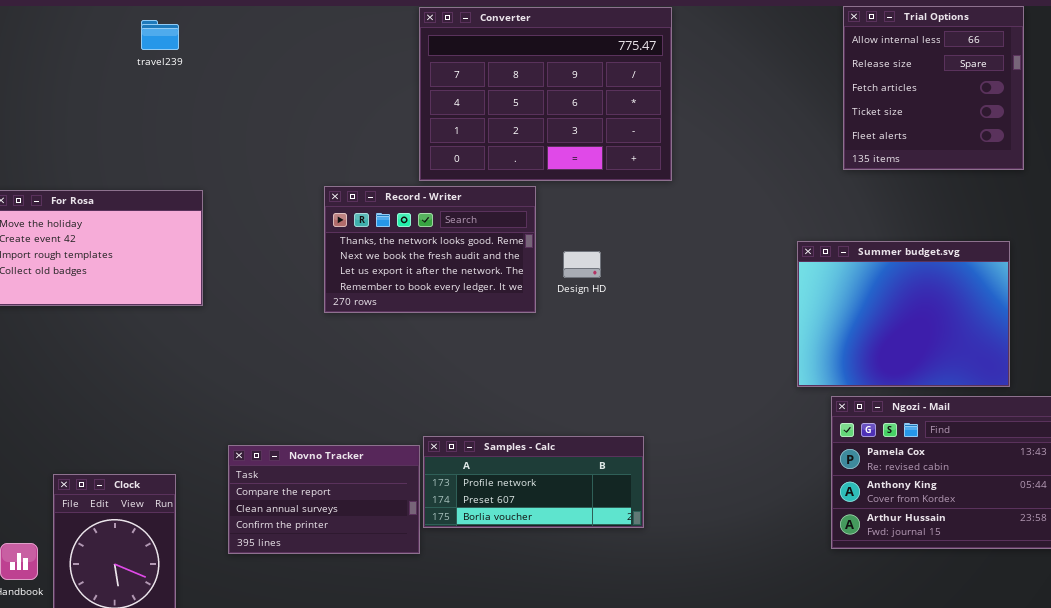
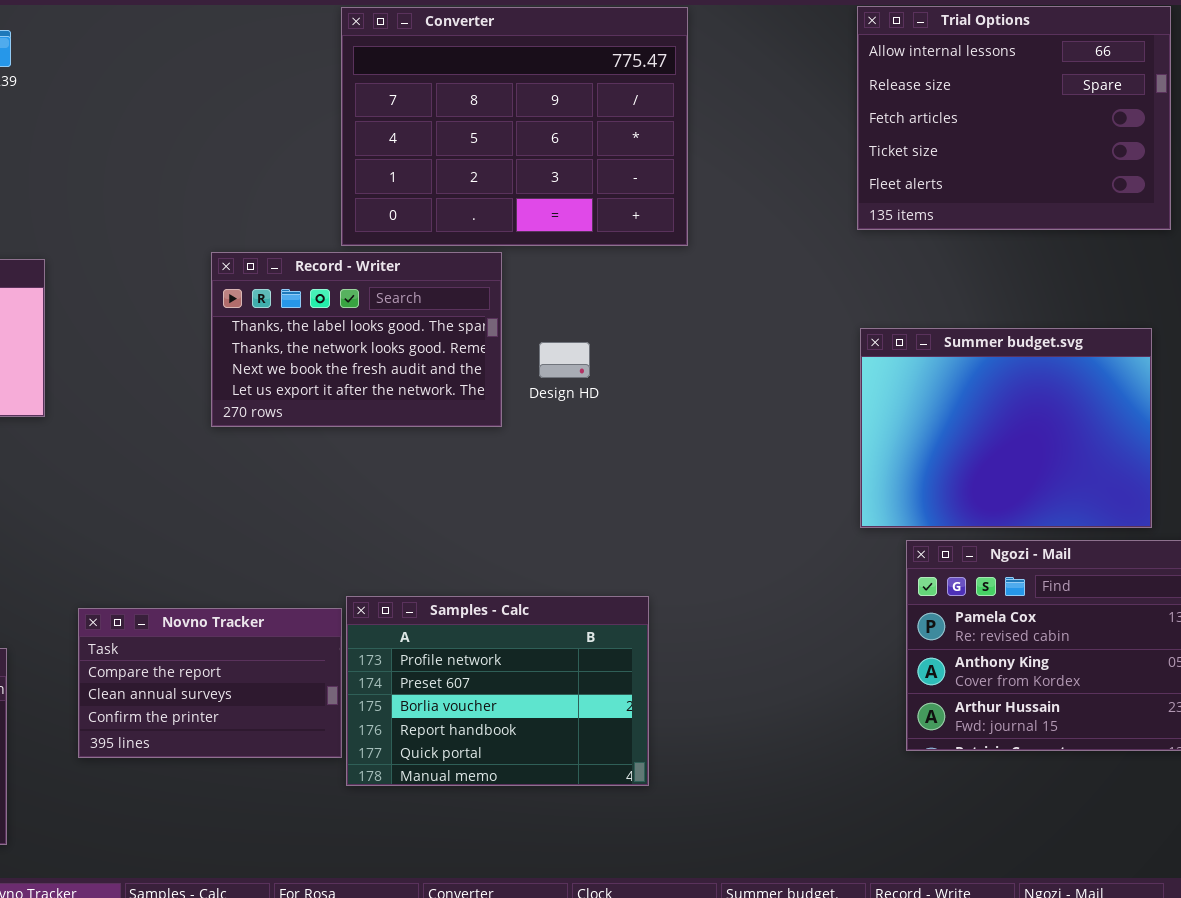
Trial Options: [843,6,1024,170] -> [857,6,1171,230], resized
Record - Writer: [324,186,536,313] -> [211,252,502,427], scrolled up 1 row
Samples - Calc: [423,436,644,528] -> [346,596,649,786], resized

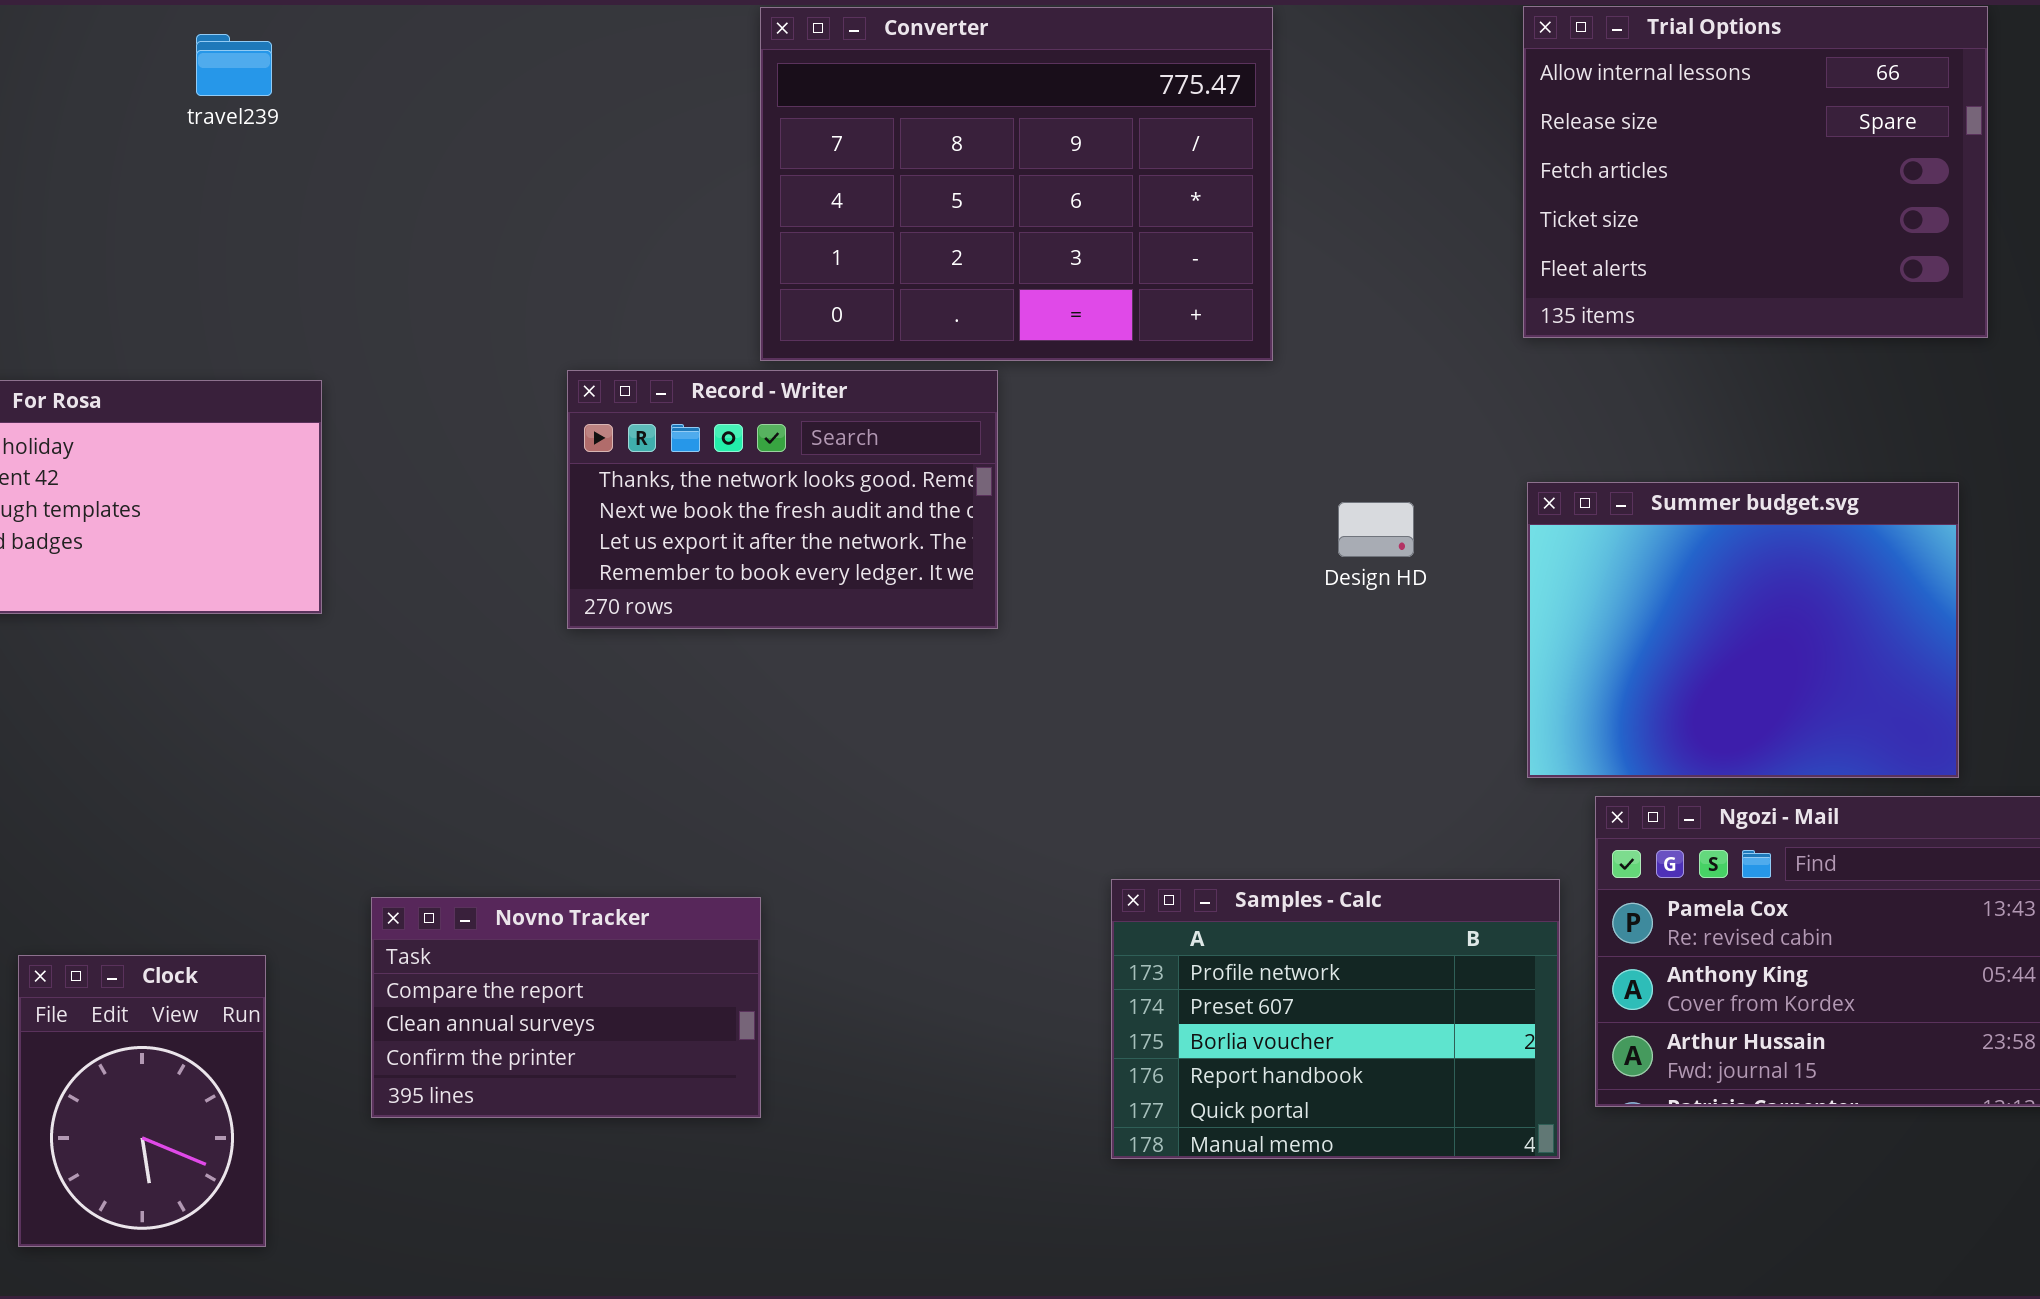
Record - Writer: [211,252,502,427] -> [567,370,998,629], scrolled down 1 row
Design HD: [539,342,590,378] -> [1338,502,1414,557], moved
Samples - Calc: [346,596,649,786] -> [1111,879,1560,1159], moved

